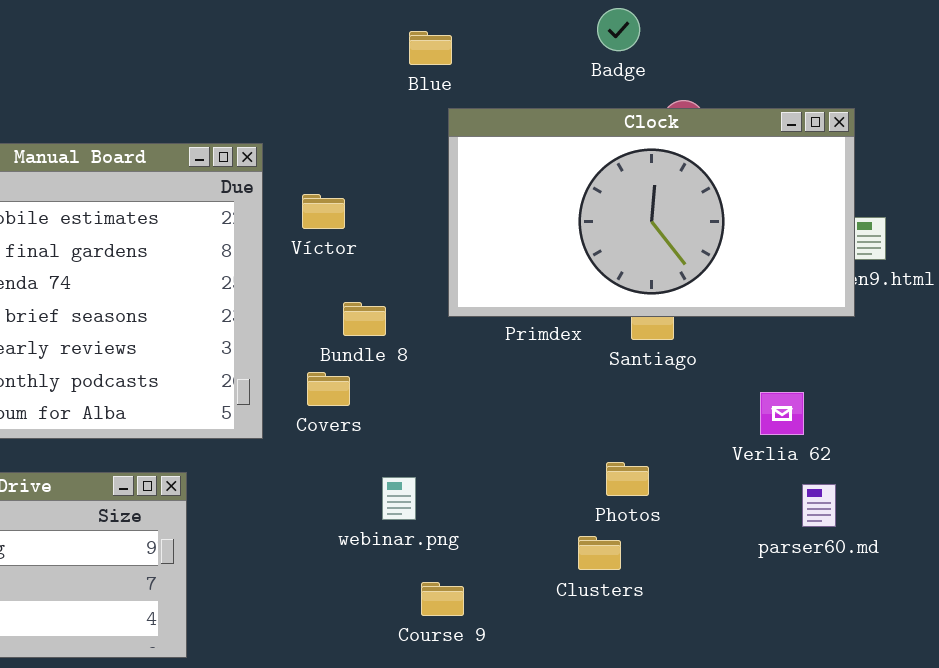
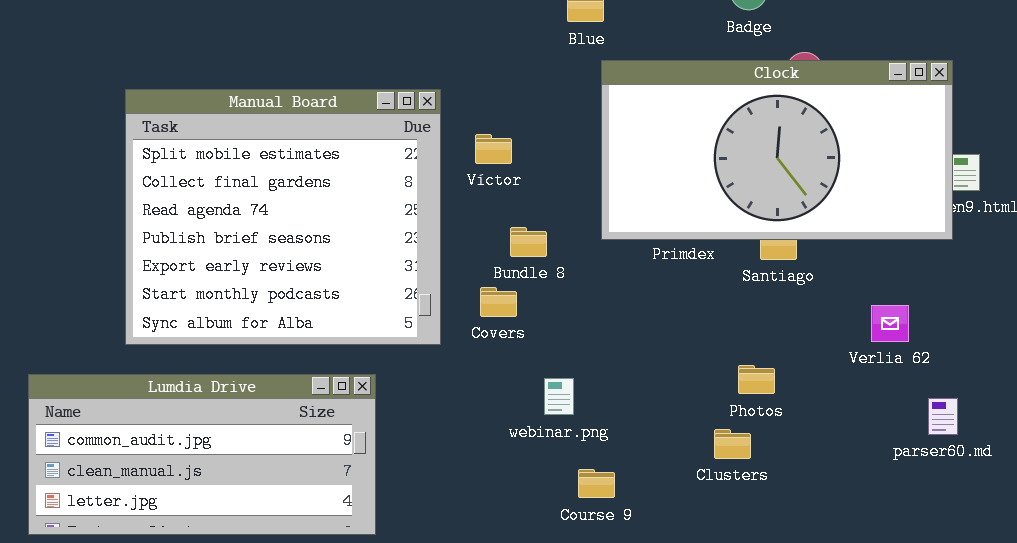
parser60.md: [802,484,836,527] -> [928,398,958,435], moved

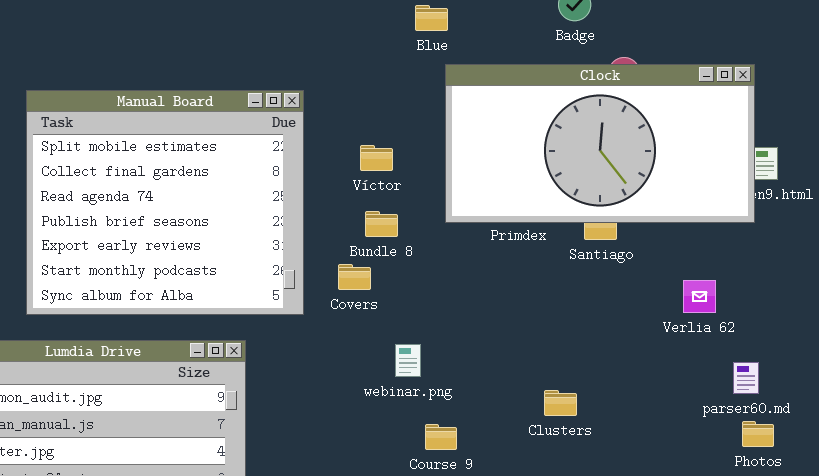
Víctor: [475,134,512,164] -> [360,145,393,171], moved
Photos: [738,365,775,394] -> [742,421,774,447], moved

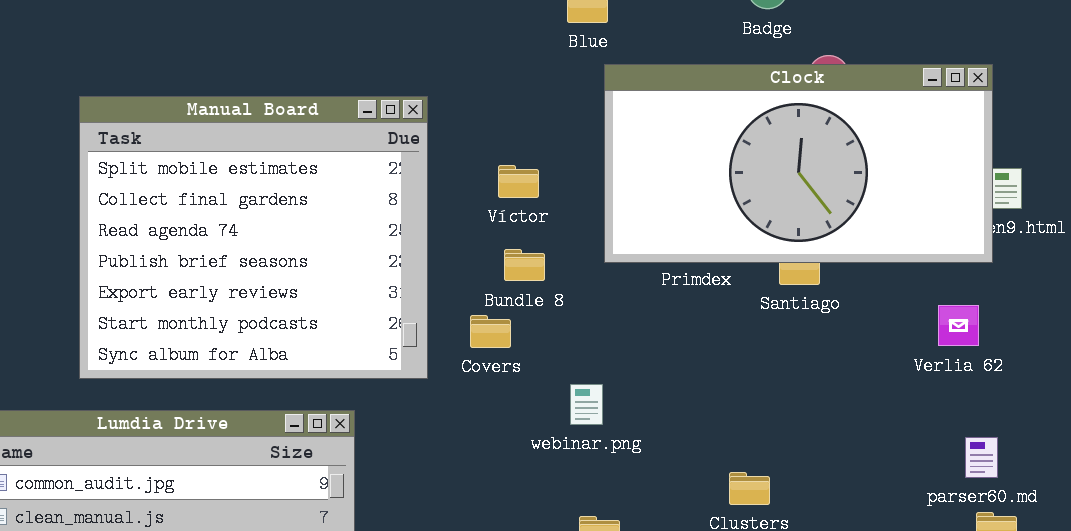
Verlia 62: [683,280,716,313] -> [938,305,979,346], moved
webinar.png: [395,344,421,377] -> [570,384,603,425], moved

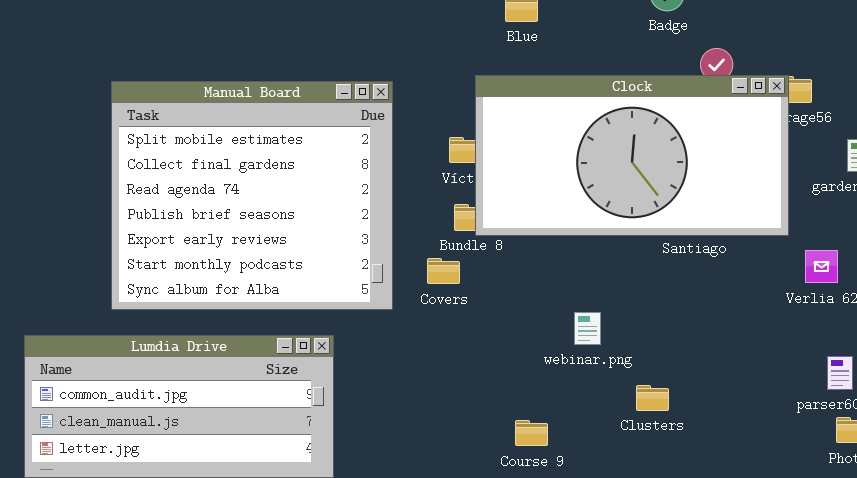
Clock: [604,64,993,263] -> [475,75,789,236], moved
webinar.png: [570,384,603,425] -> [574,312,601,345], moved

